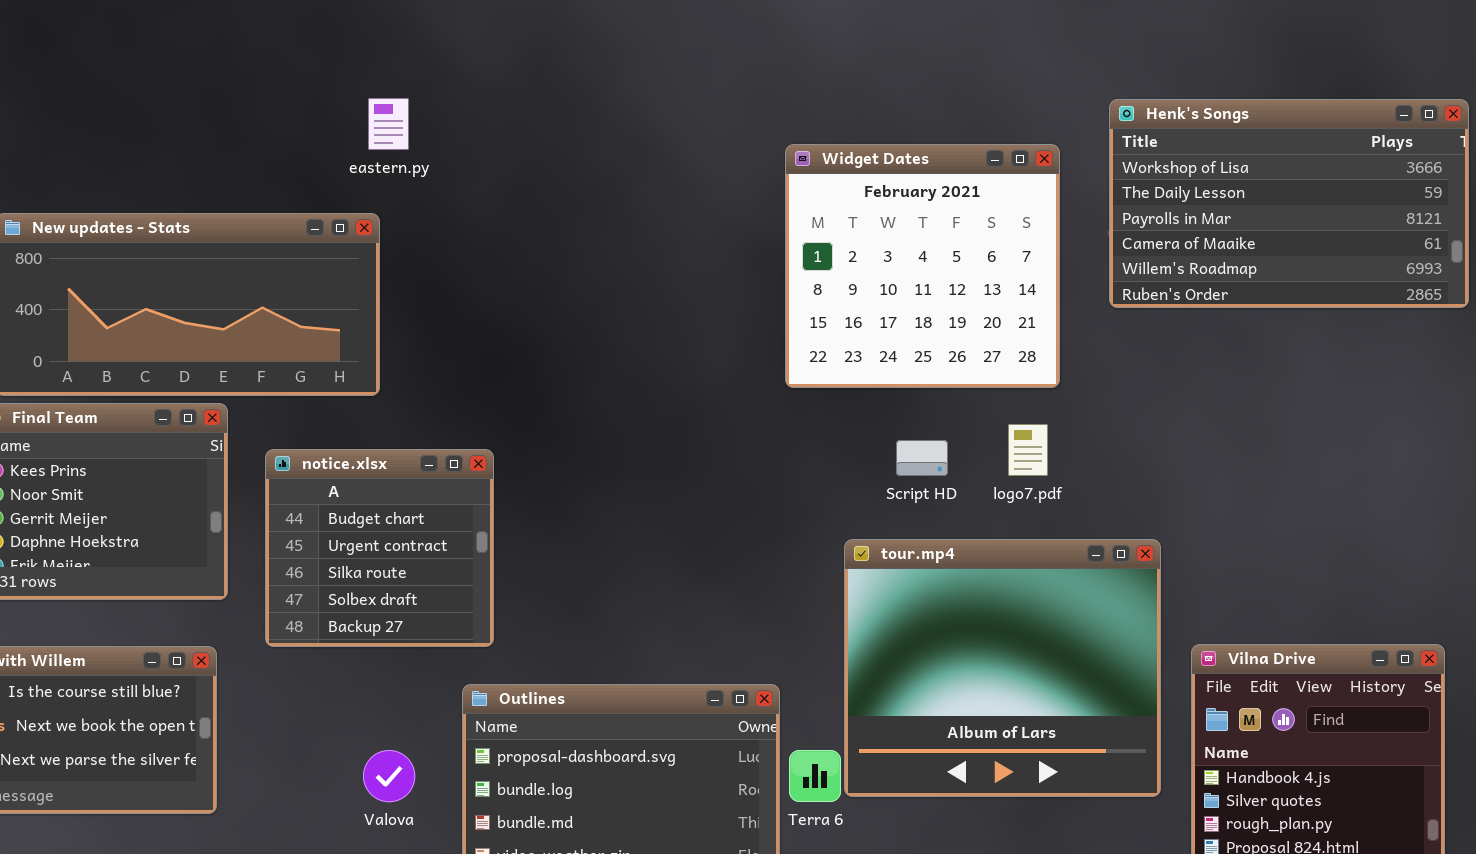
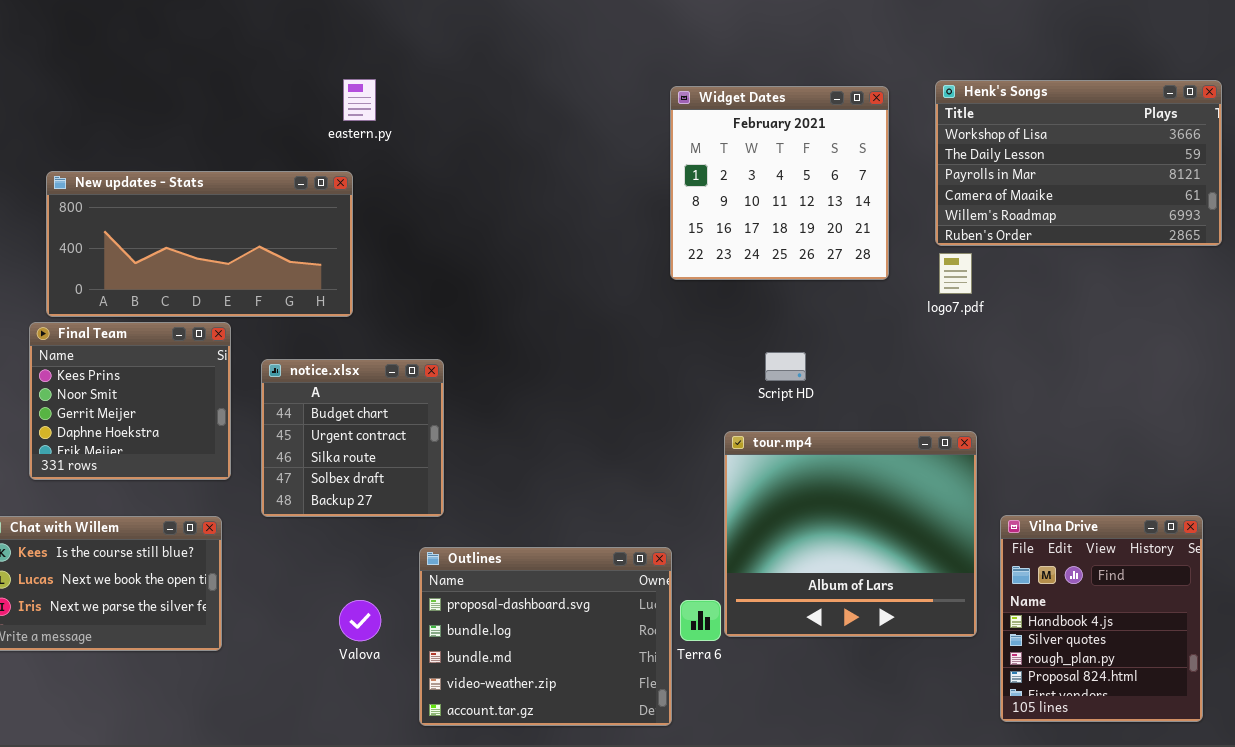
Widget Dates: [785,144,1060,388] -> [670,86,889,280], moved
logo7.pdf: [1008,424,1048,476] -> [939,253,972,294], moved

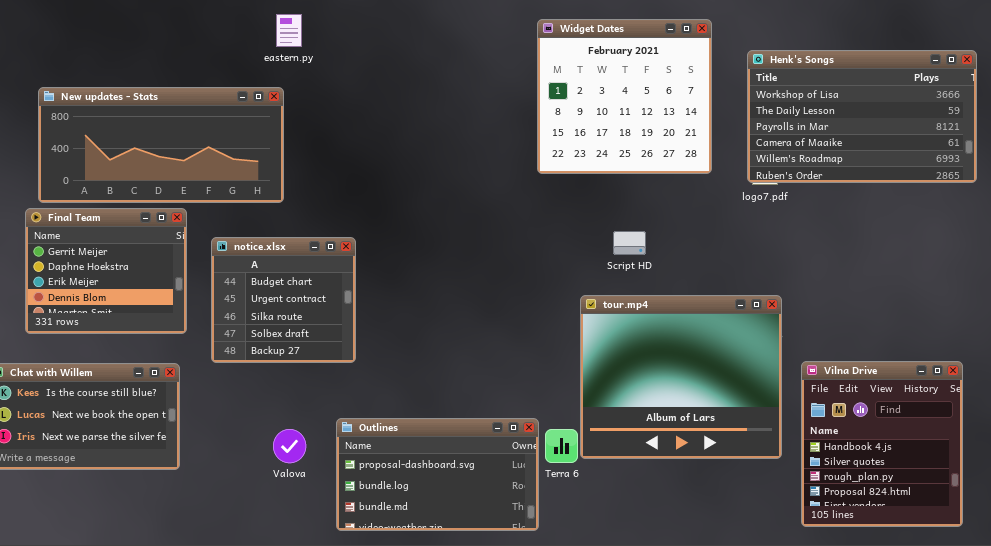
Henk's Songs: [935,80,1222,246] -> [747,50,977,183], moved
Final Team: [29,322,231,480] -> [25,208,187,334], scrolled down 2 rows
Outlines: [419,547,672,726] -> [336,418,539,531], resized

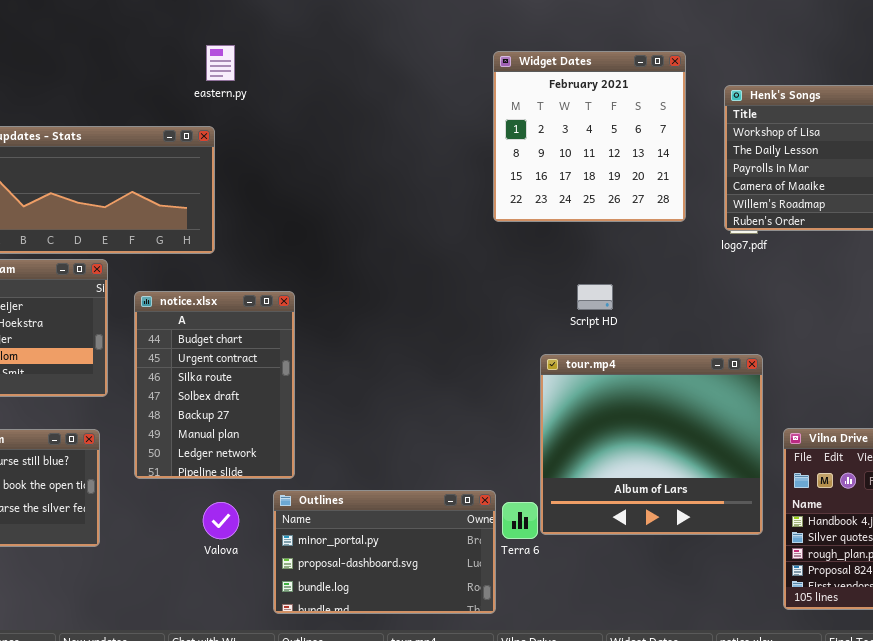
notice.xlsx: [211,237,356,363] -> [134,291,295,479], resized
Outlines: [336,418,539,531] -> [273,490,496,614], scrolled up 1 row

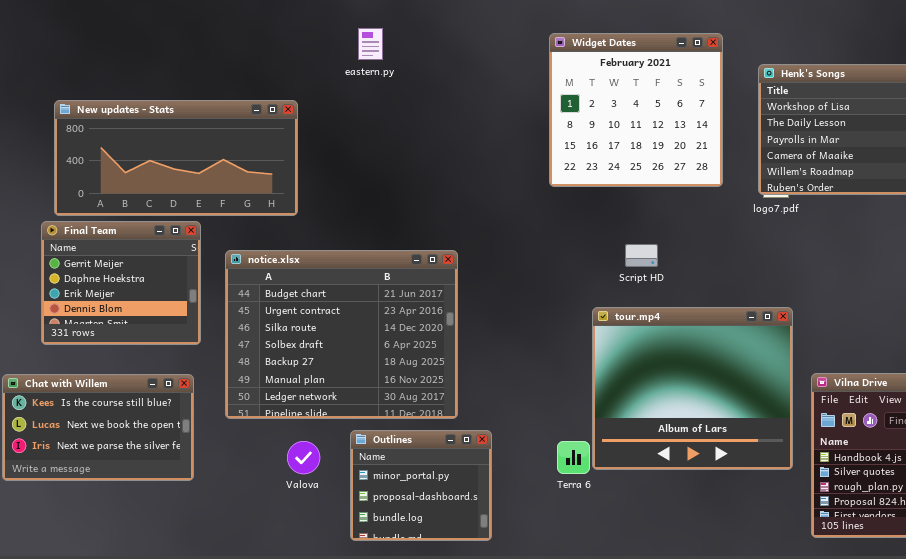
eastern.py: [206,45,235,81] -> [358,28,383,60], moved
notice.xlsx: [134,291,295,479] -> [225,250,458,419], resized
Outlines: [273,490,496,614] -> [350,430,492,541], resized

